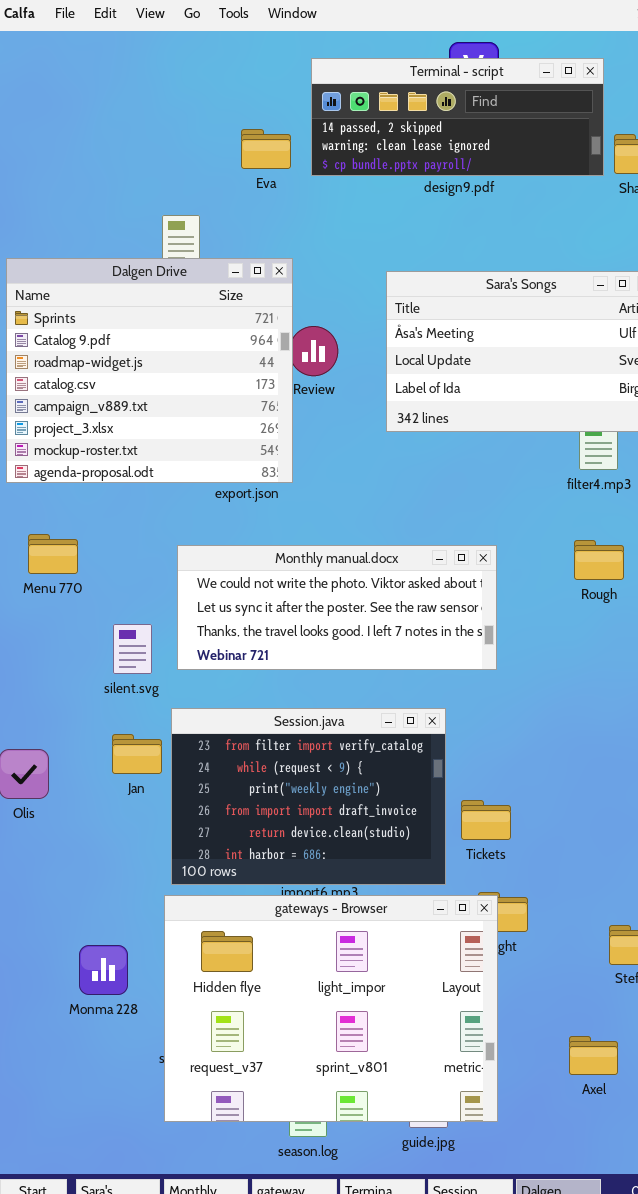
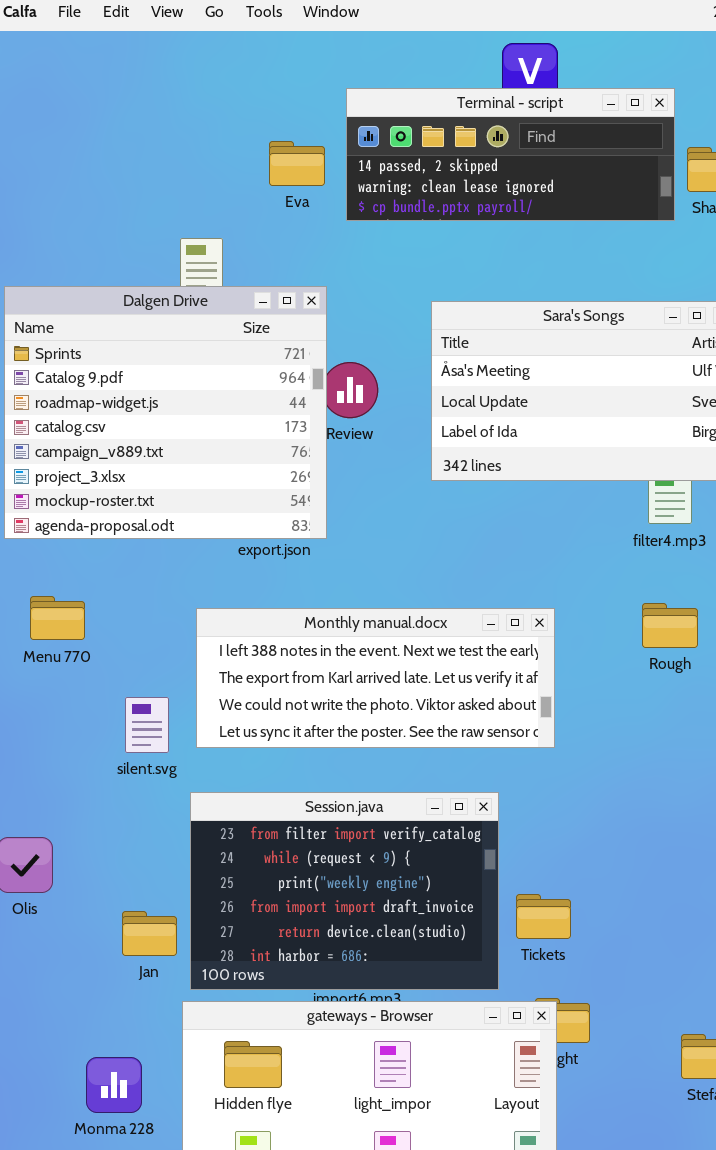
Terminal - script: [311,58,604,176] -> [346,88,675,221], moved
Monthly manual.docx: [177,545,497,670] -> [196,608,555,748], scrolled up 2 rows
Jan: [112,734,162,774] -> [122,911,177,956], moved

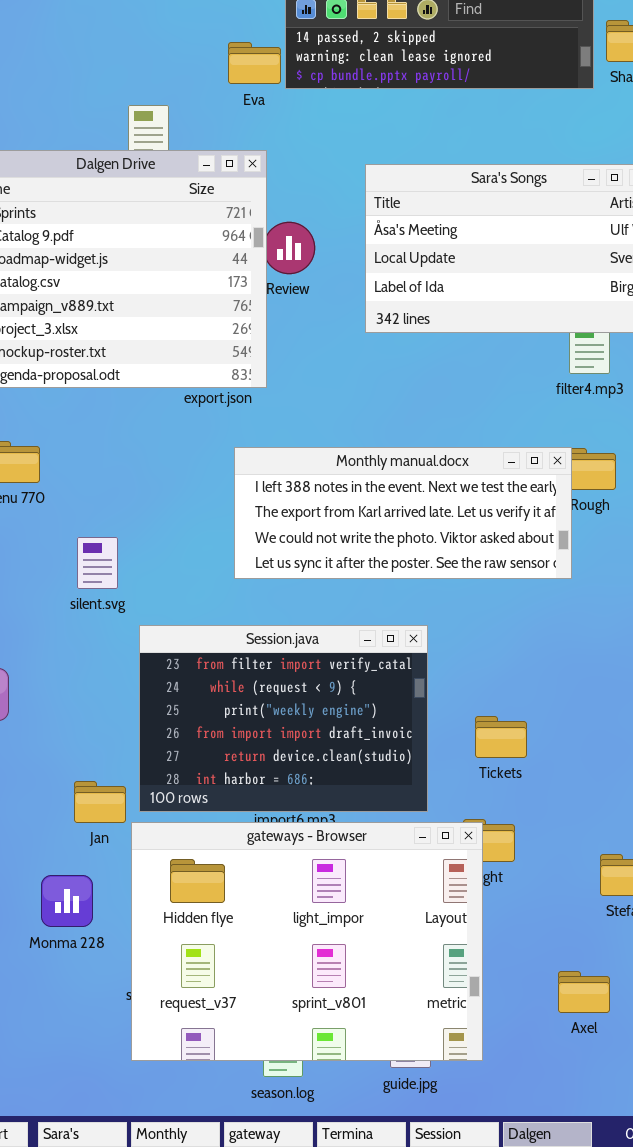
Eva: [269,141,325,186] -> [228,42,281,84], moved
Monthly manual.docx: [196,608,555,748] -> [234,447,572,579], moved
Tickets: [516,894,571,939] -> [475,716,527,758], moved
Jan: [122,911,177,956] -> [74,781,126,823], moved

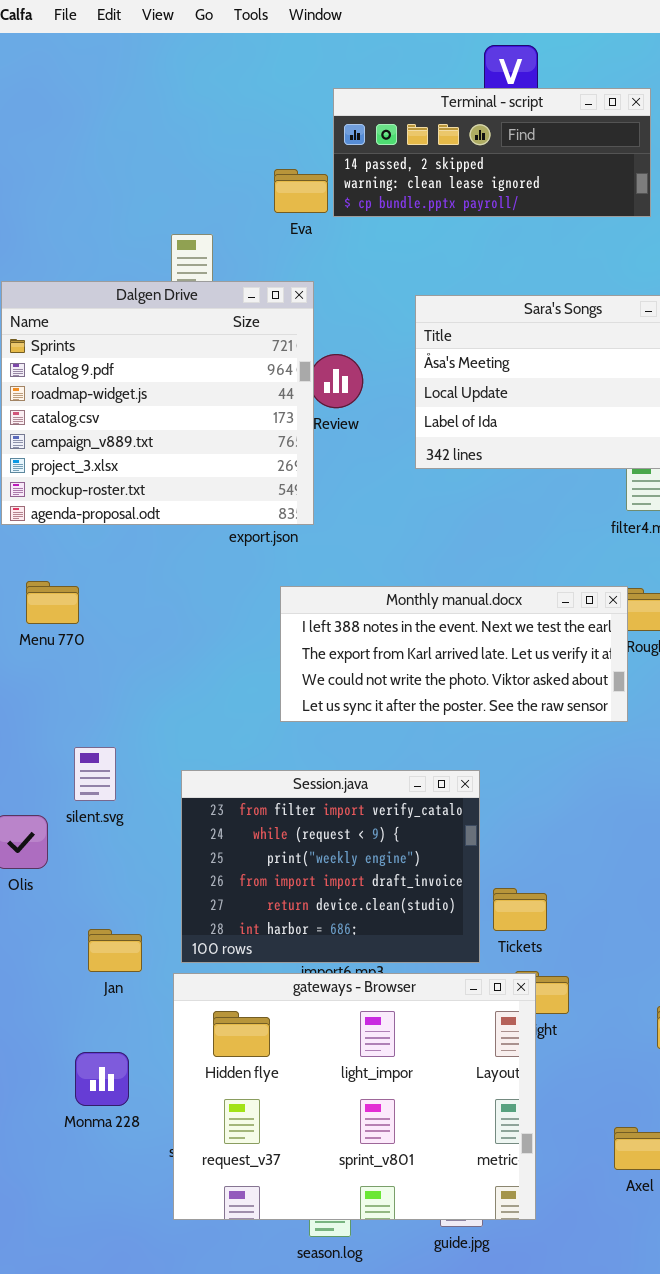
silent.svg: [77,537,118,589] -> [74,747,116,801], moved
Tickets: [475,716,527,758] -> [493,888,547,931], moved
Jan: [74,781,126,823] -> [88,929,142,972], moved
Monma 228: [41,875,93,927] -> [75,1052,129,1106], moved

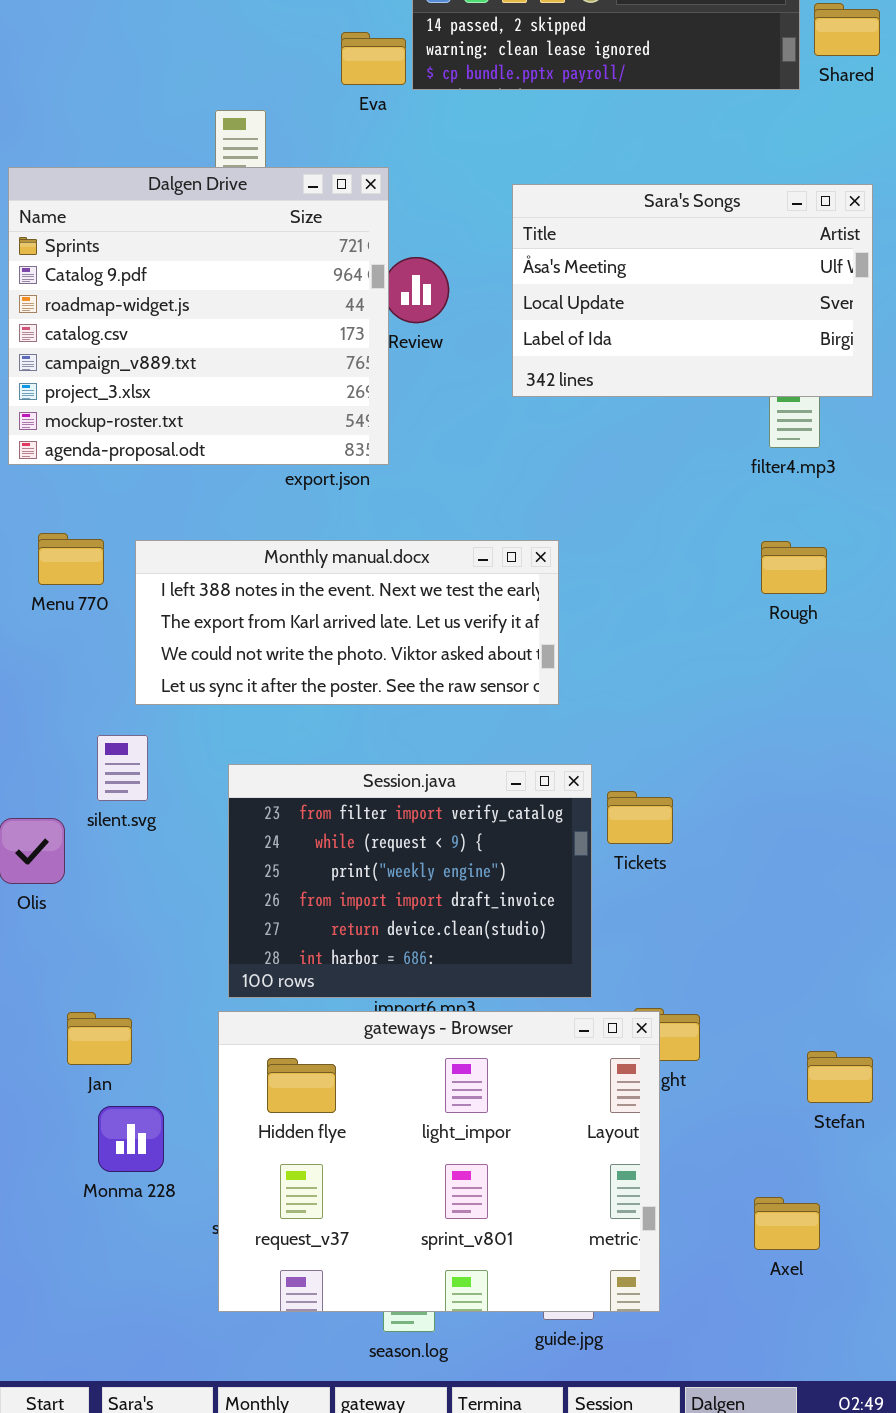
Monthly manual.docx: [280,586,628,722] -> [135,540,559,705], moved
Tickets: [493,888,547,931] -> [607,791,673,844], moved
Jan: [88,929,142,972] -> [67,1012,132,1065], moved

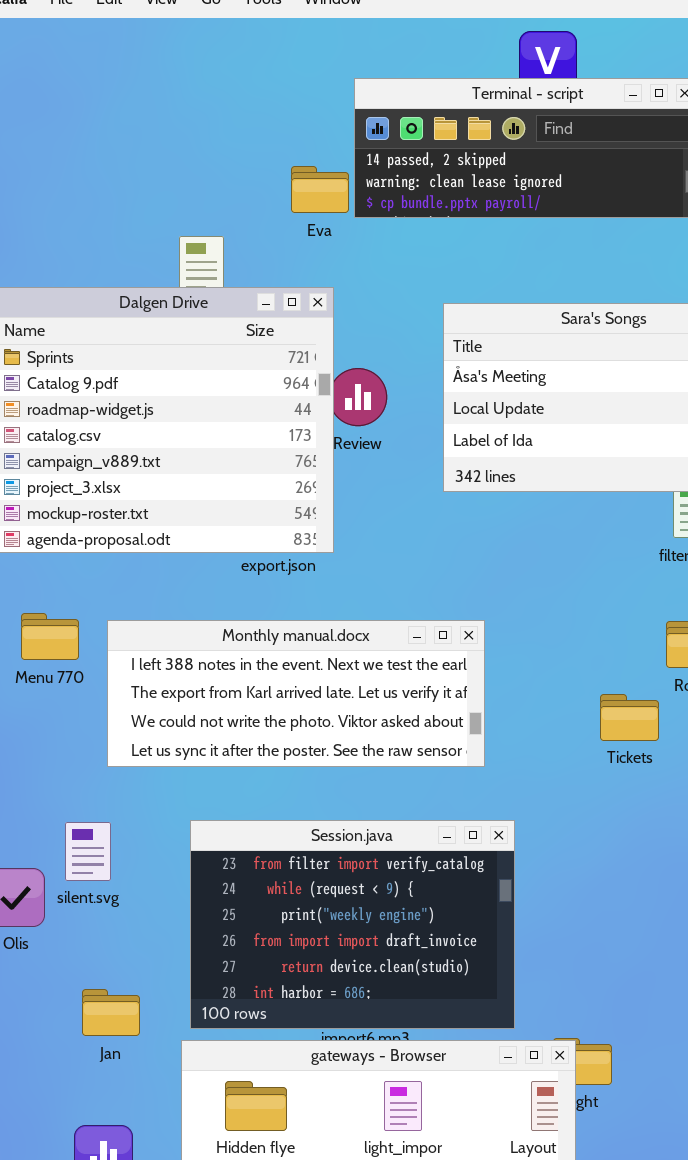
silent.svg: [97,735,148,801] -> [65,822,111,881], moved
Tickets: [607,791,673,844] -> [600,694,659,741], moved
Jan: [67,1012,132,1065] -> [82,989,140,1036], moved

